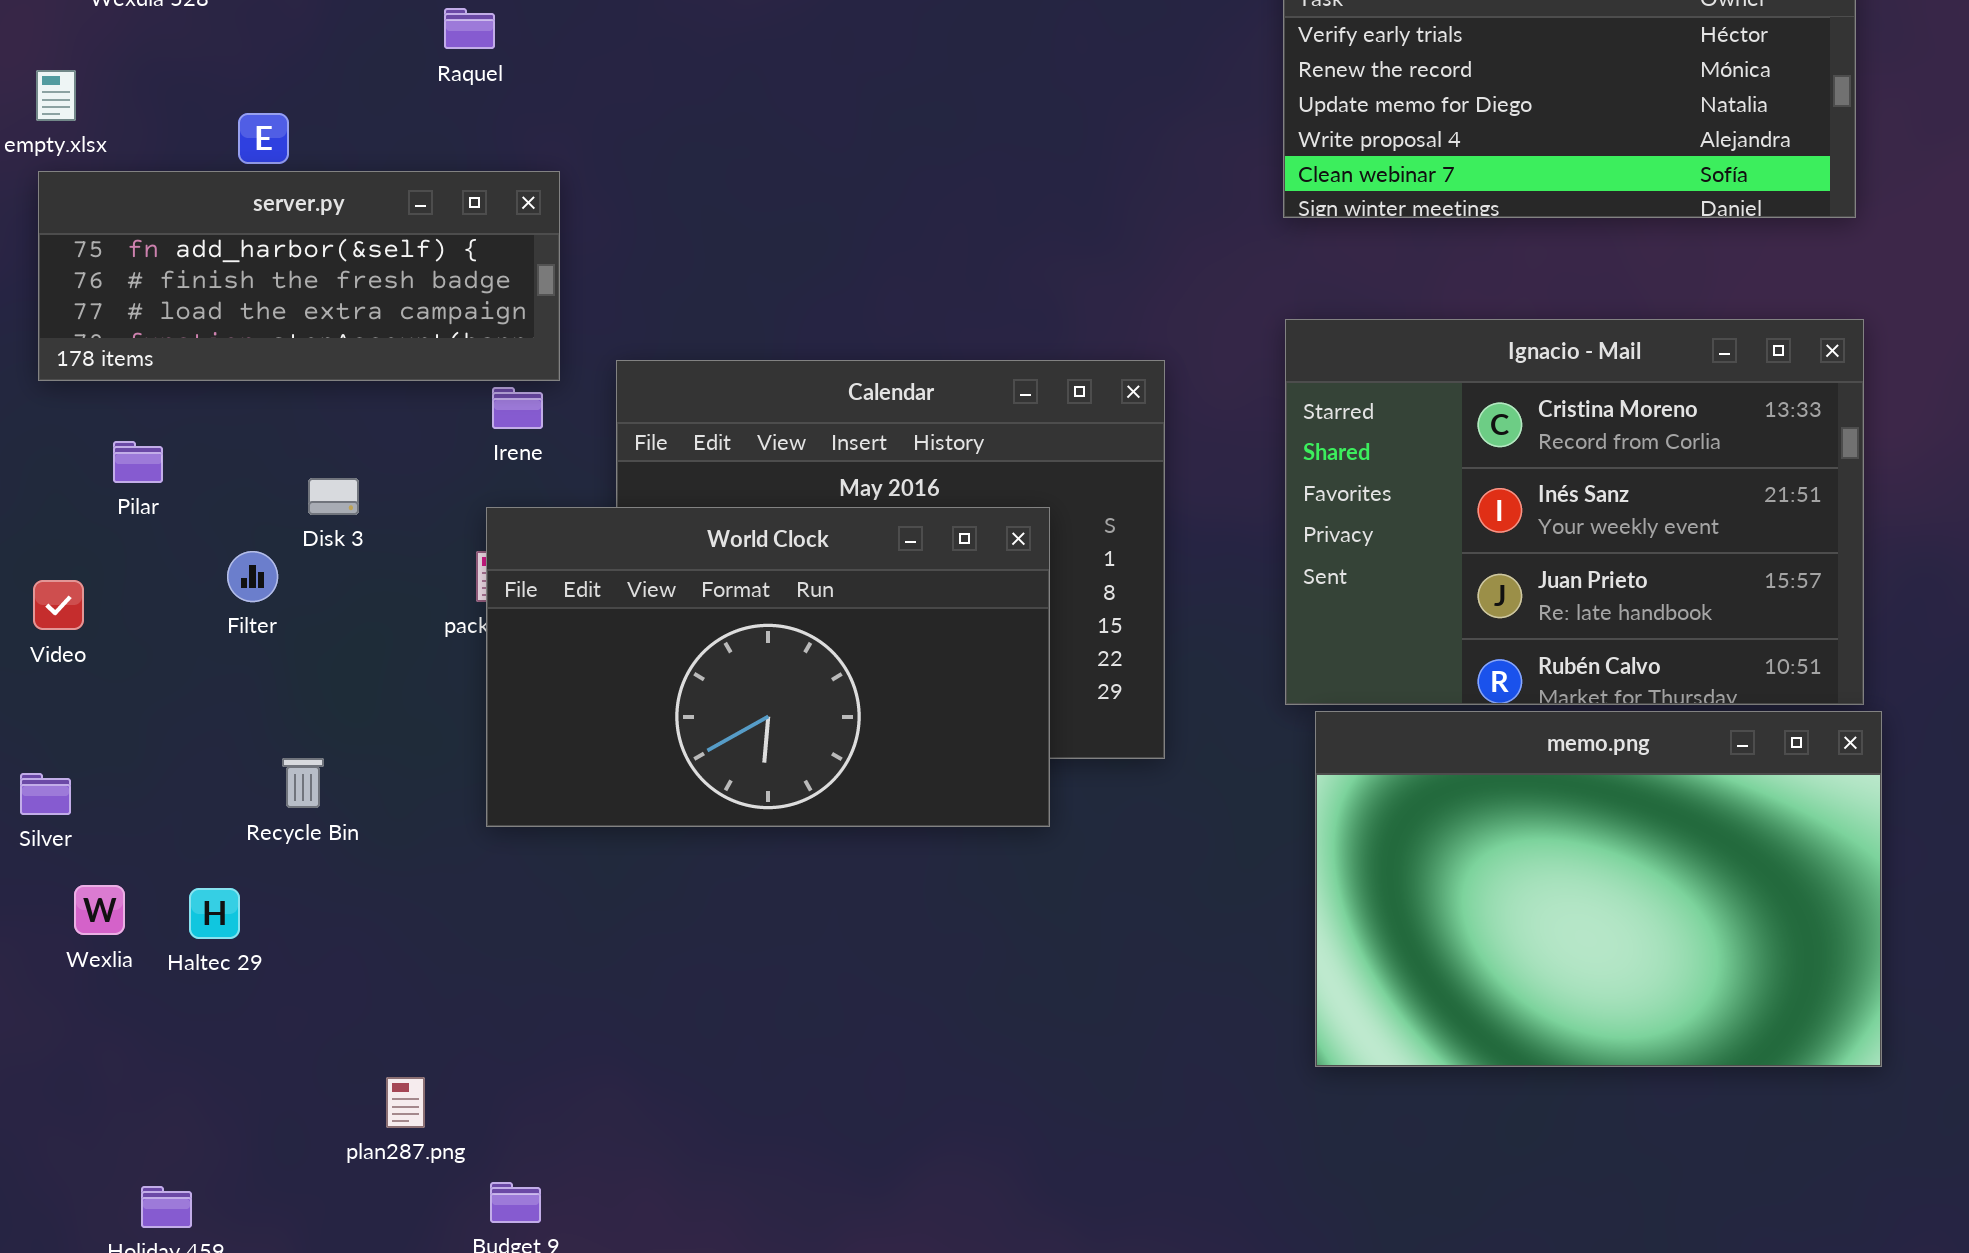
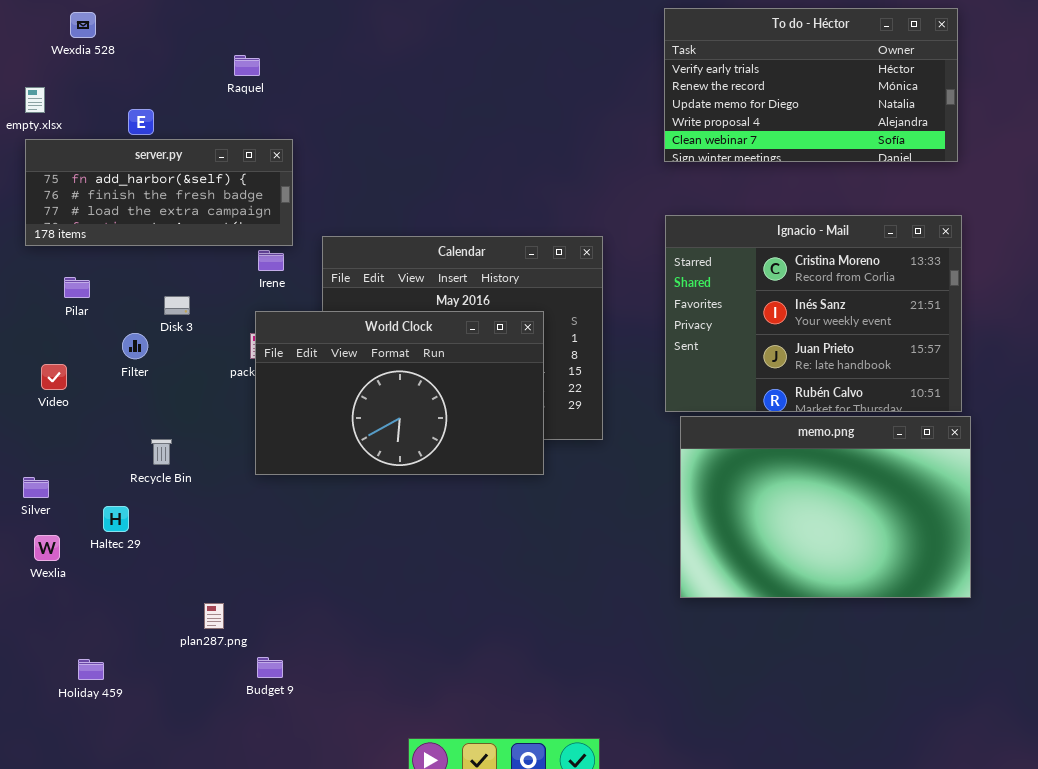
Video: [33,580,84,630] -> [41,364,67,390], moved
Silver: [20,773,71,815] -> [23,477,49,498], moved
Wexlia: [74,885,125,935] -> [34,535,60,561], moved

